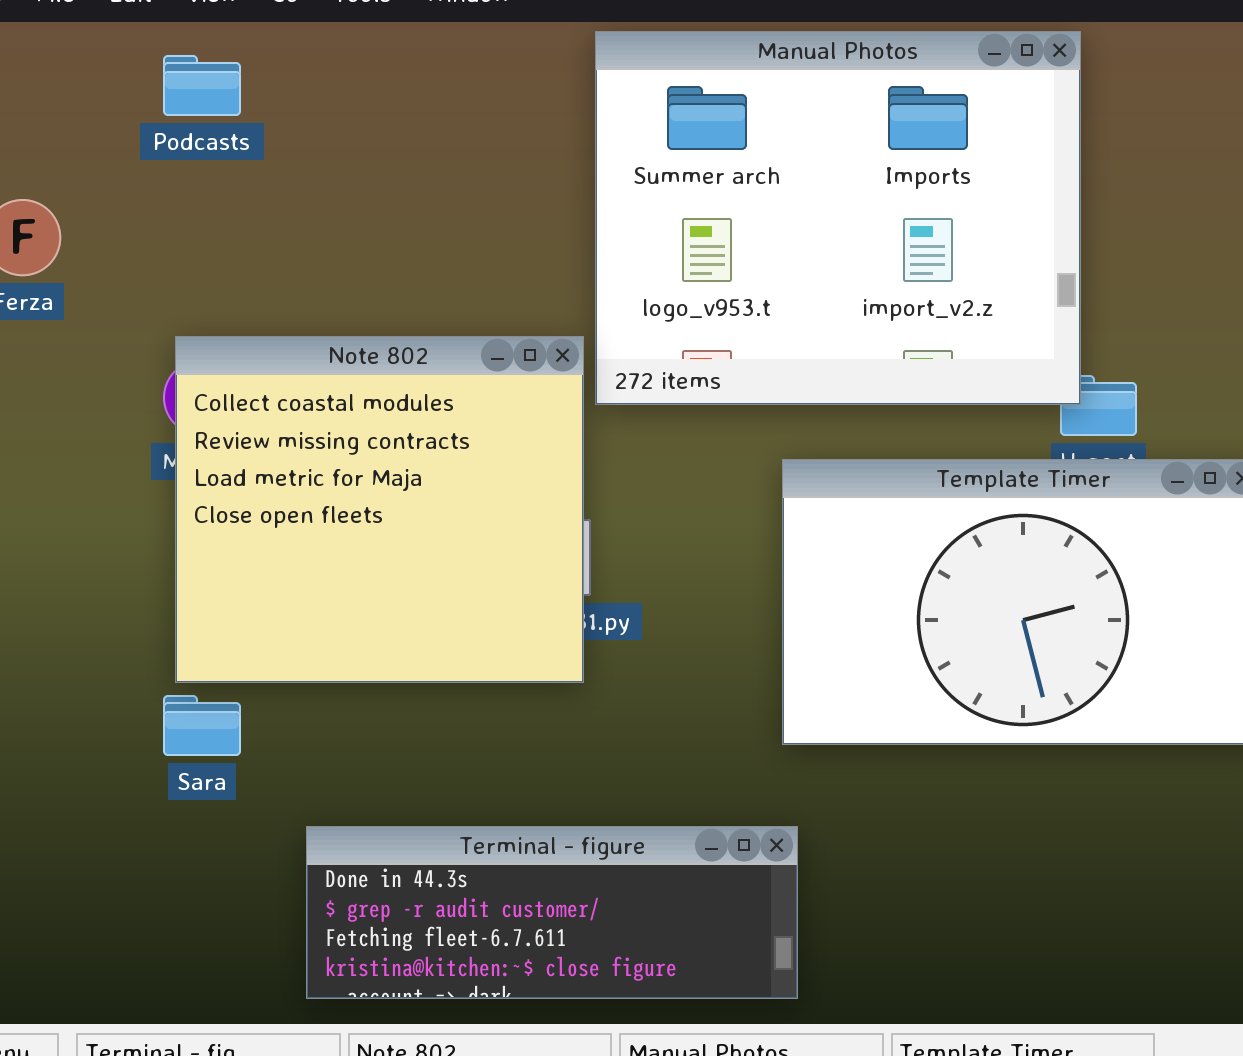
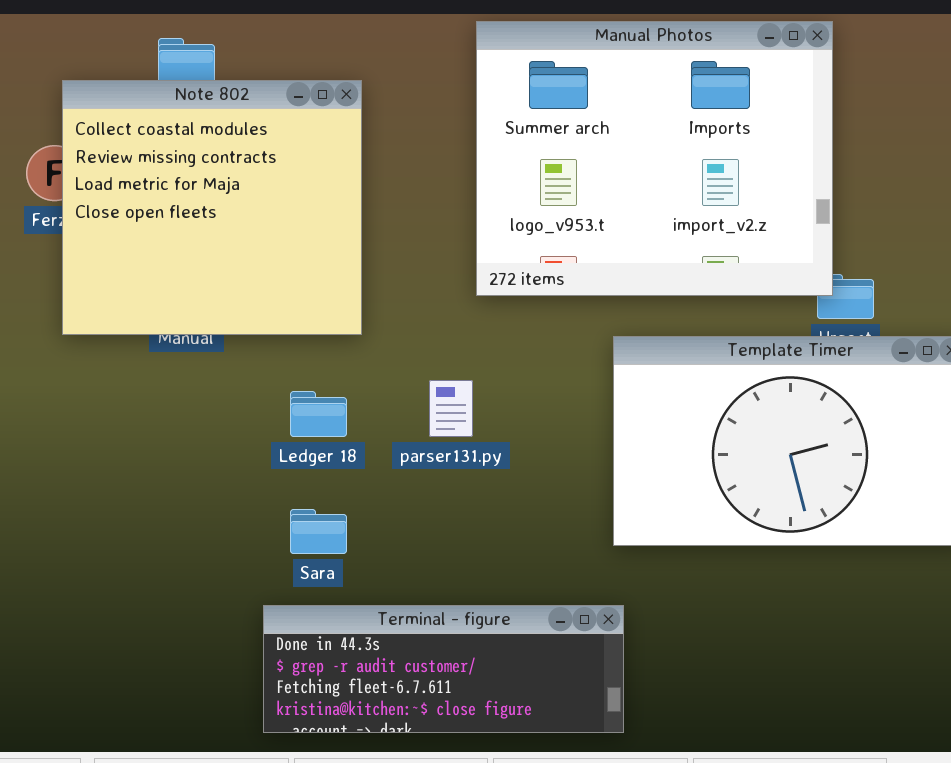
Note 802: [175,336,584,683] -> [62,80,362,335], moved
Sara: [163,695,241,756] -> [290,509,347,554], moved

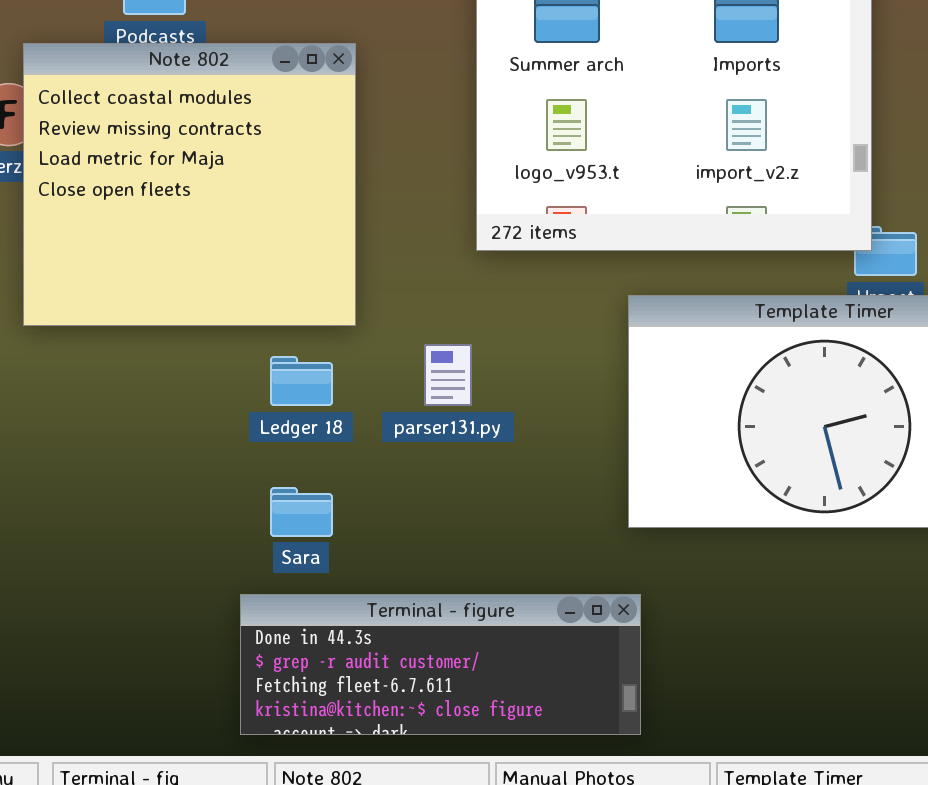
Note 802: [62,80,362,335] -> [23,43,356,326], moved

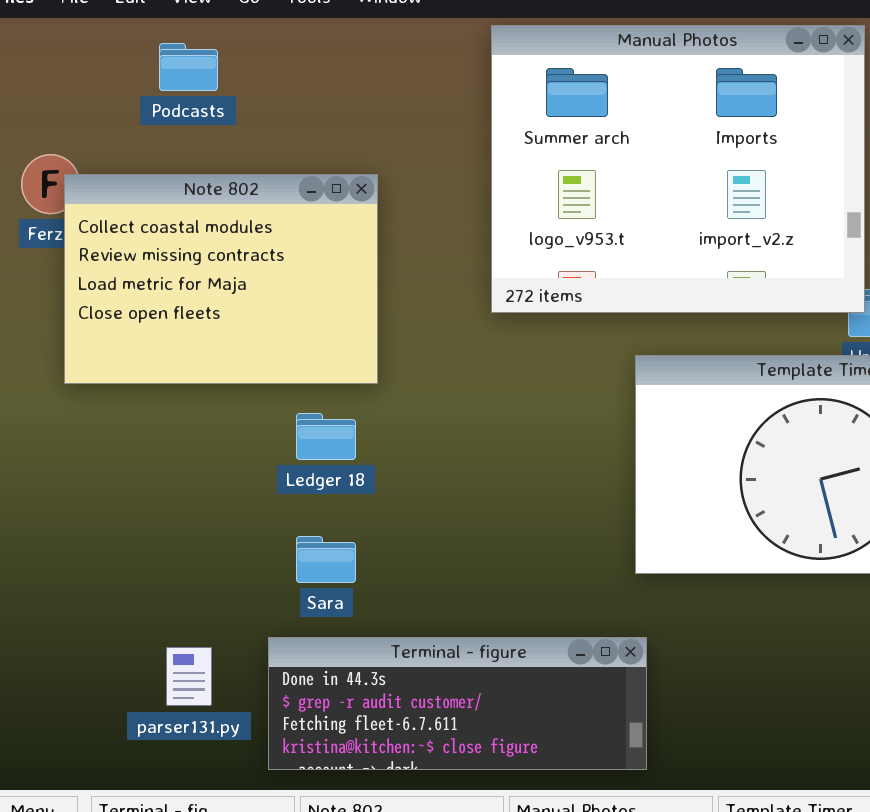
Note 802: [23,43,356,326] -> [64,174,378,384], resized
parser131.py: [424,344,472,406] -> [166,647,212,706], moved

